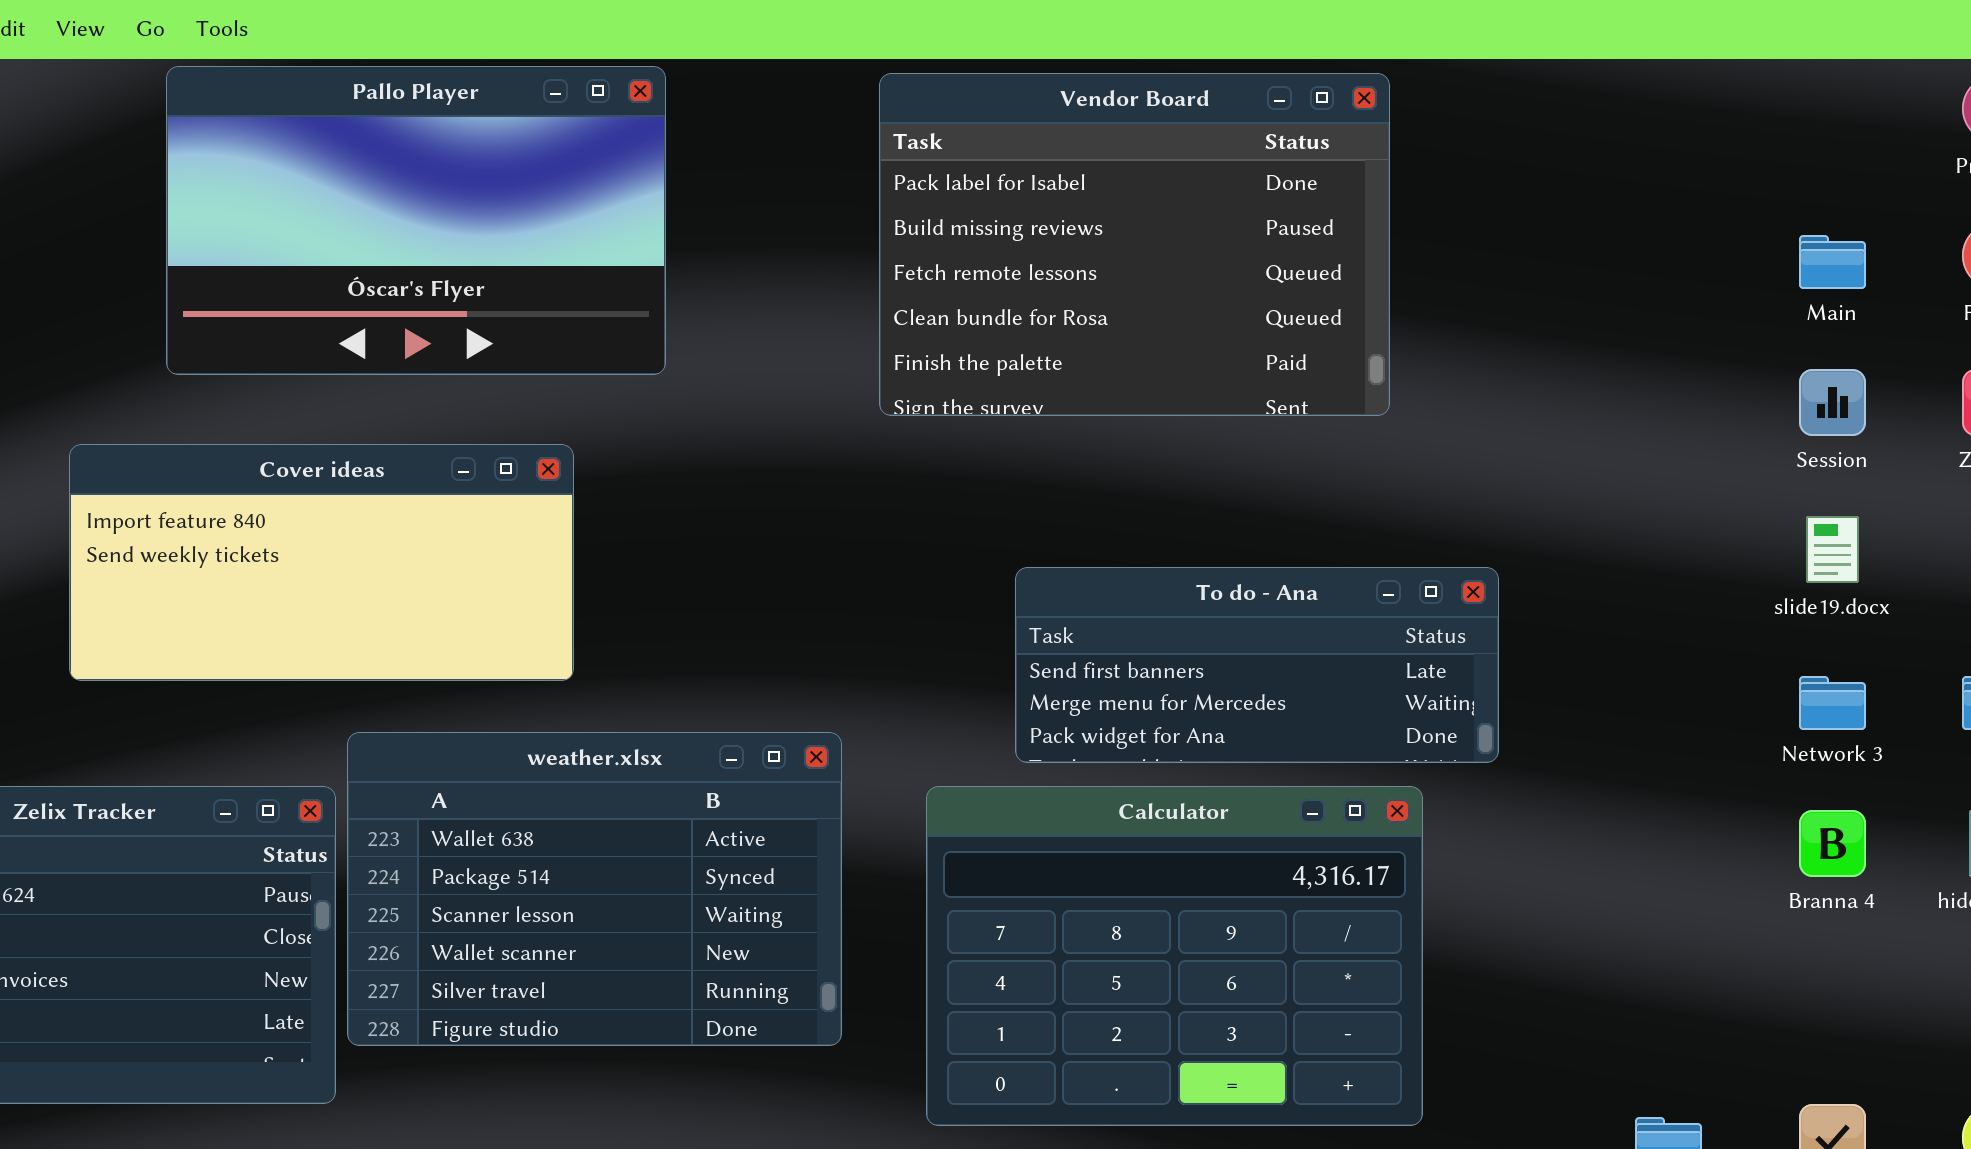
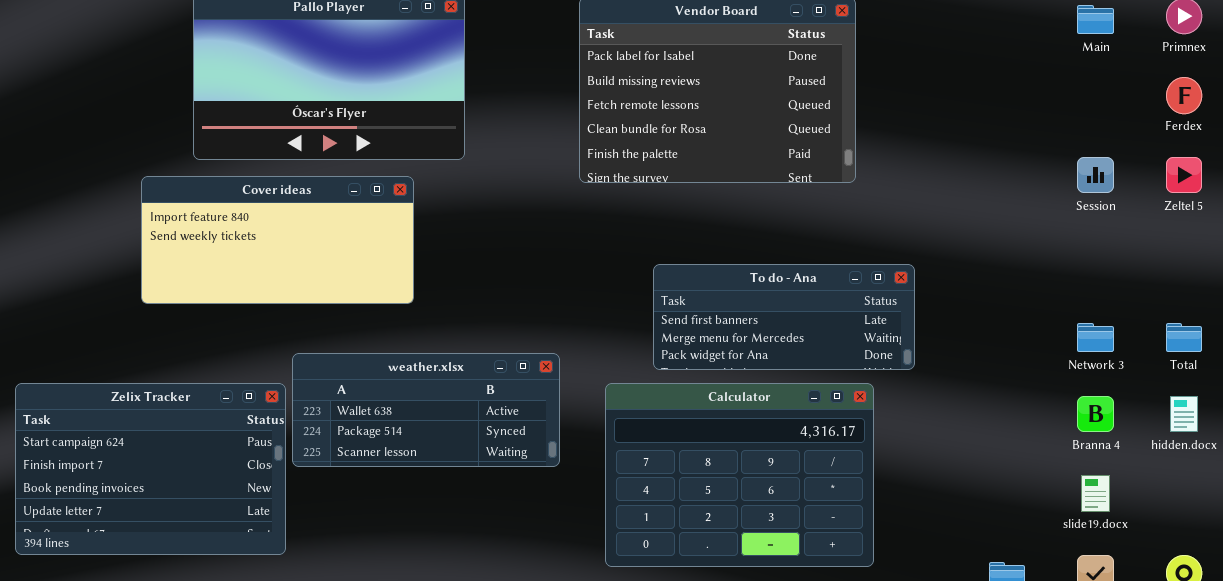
Main: [1799,235,1866,289] -> [1077,5,1114,34], moved
Cover ideas: [69,444,574,681] -> [141,176,414,304], moved
slide19.docx: [1806,516,1859,583] -> [1081,475,1110,512], moved
weather.xlsx: [347,732,842,1046] -> [292,353,560,467], resized

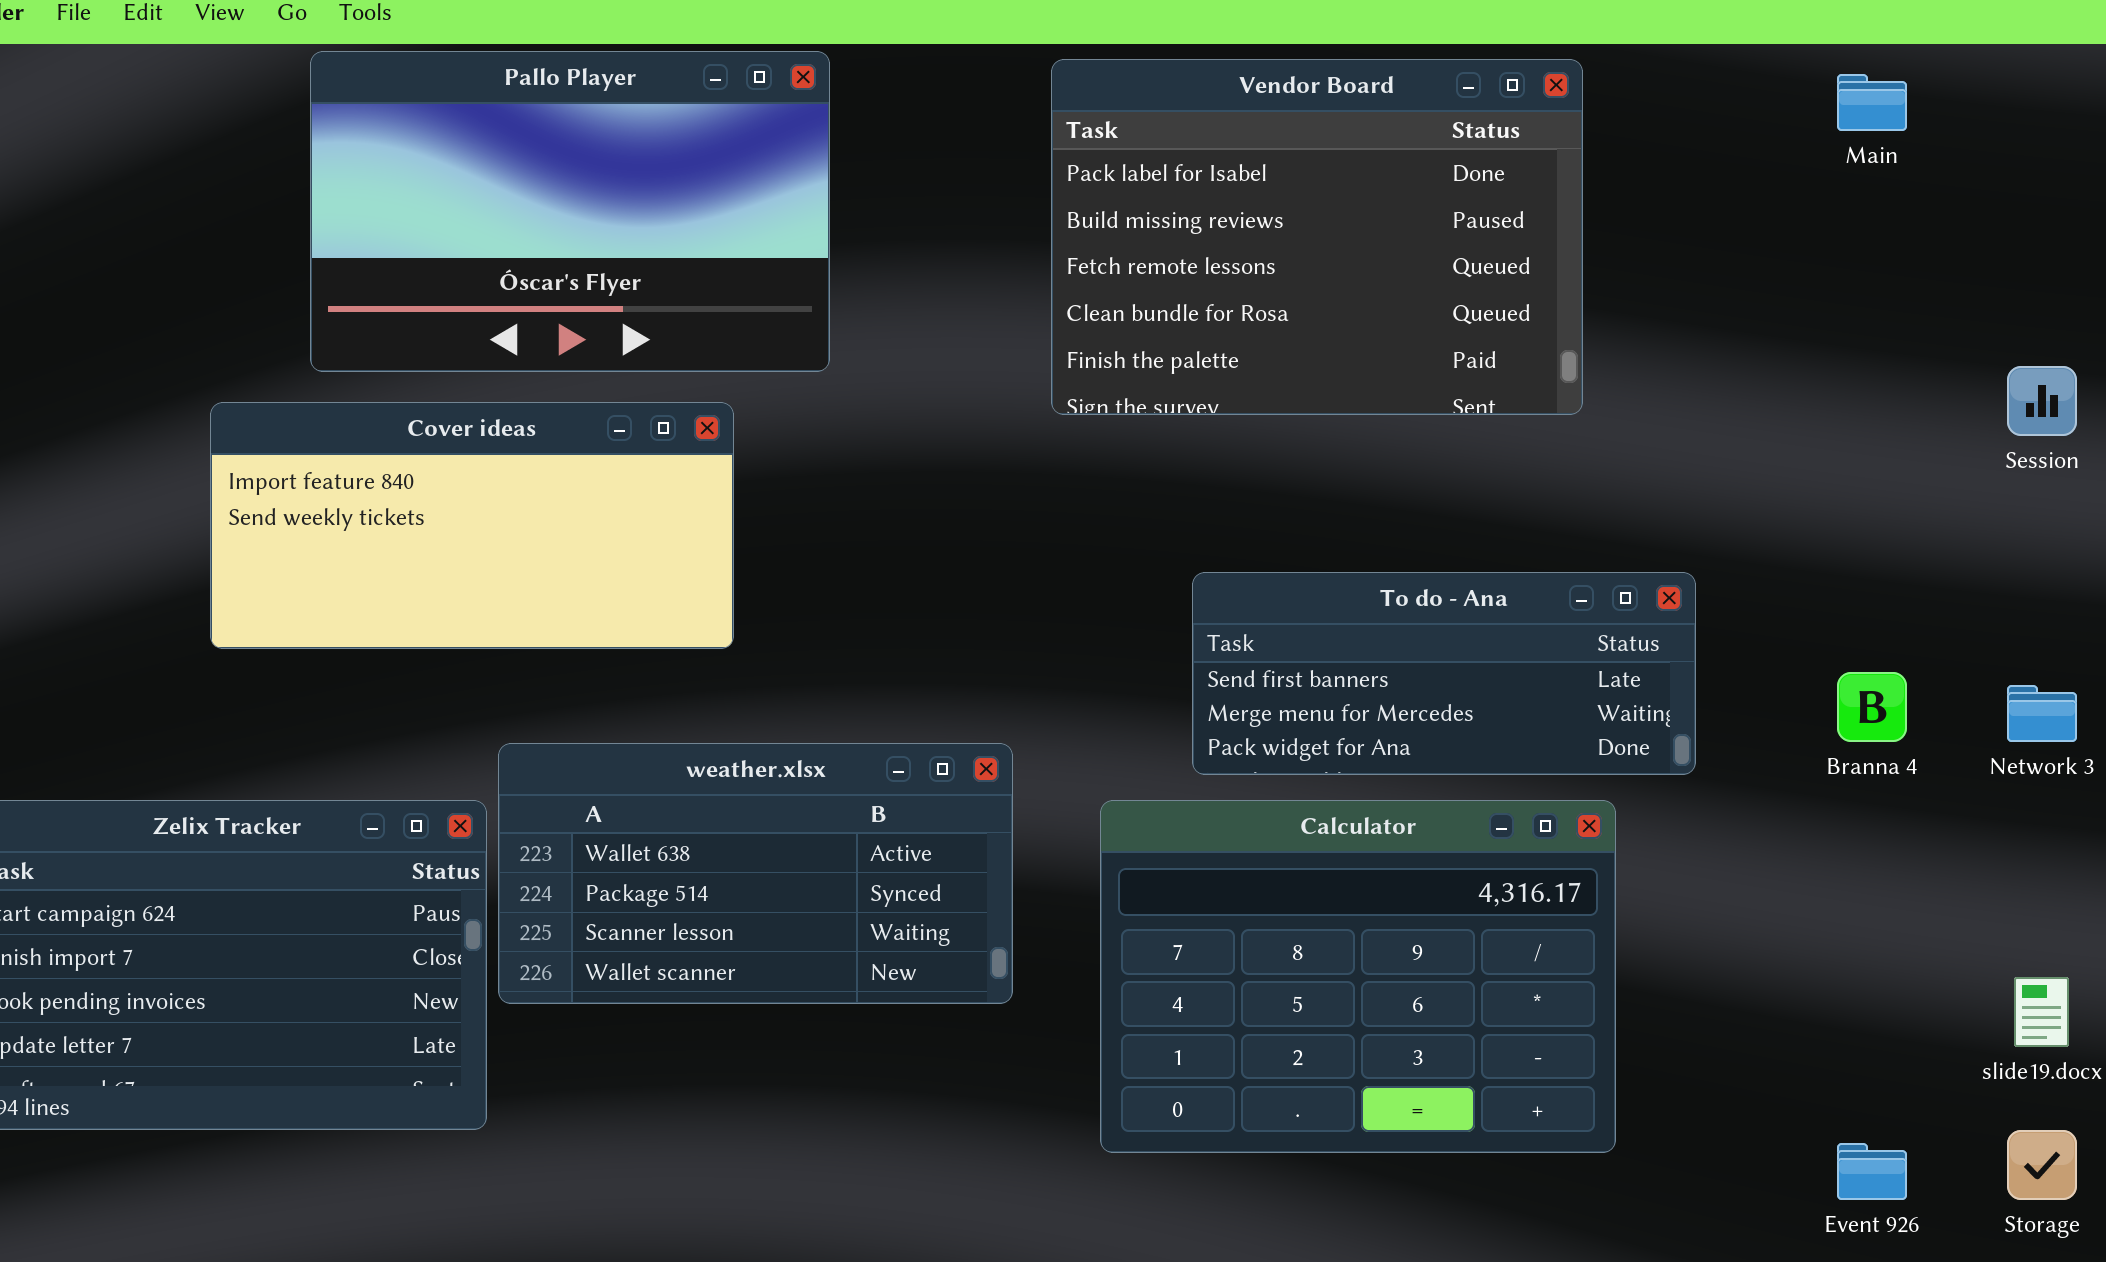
Main: [1077,5,1114,34] -> [1837,74,1907,131], moved
weather.xlsx: [292,353,560,467] -> [498,743,1013,1004], resized
Branna 4: [1077,396,1114,432] -> [1837,672,1907,742], moved

